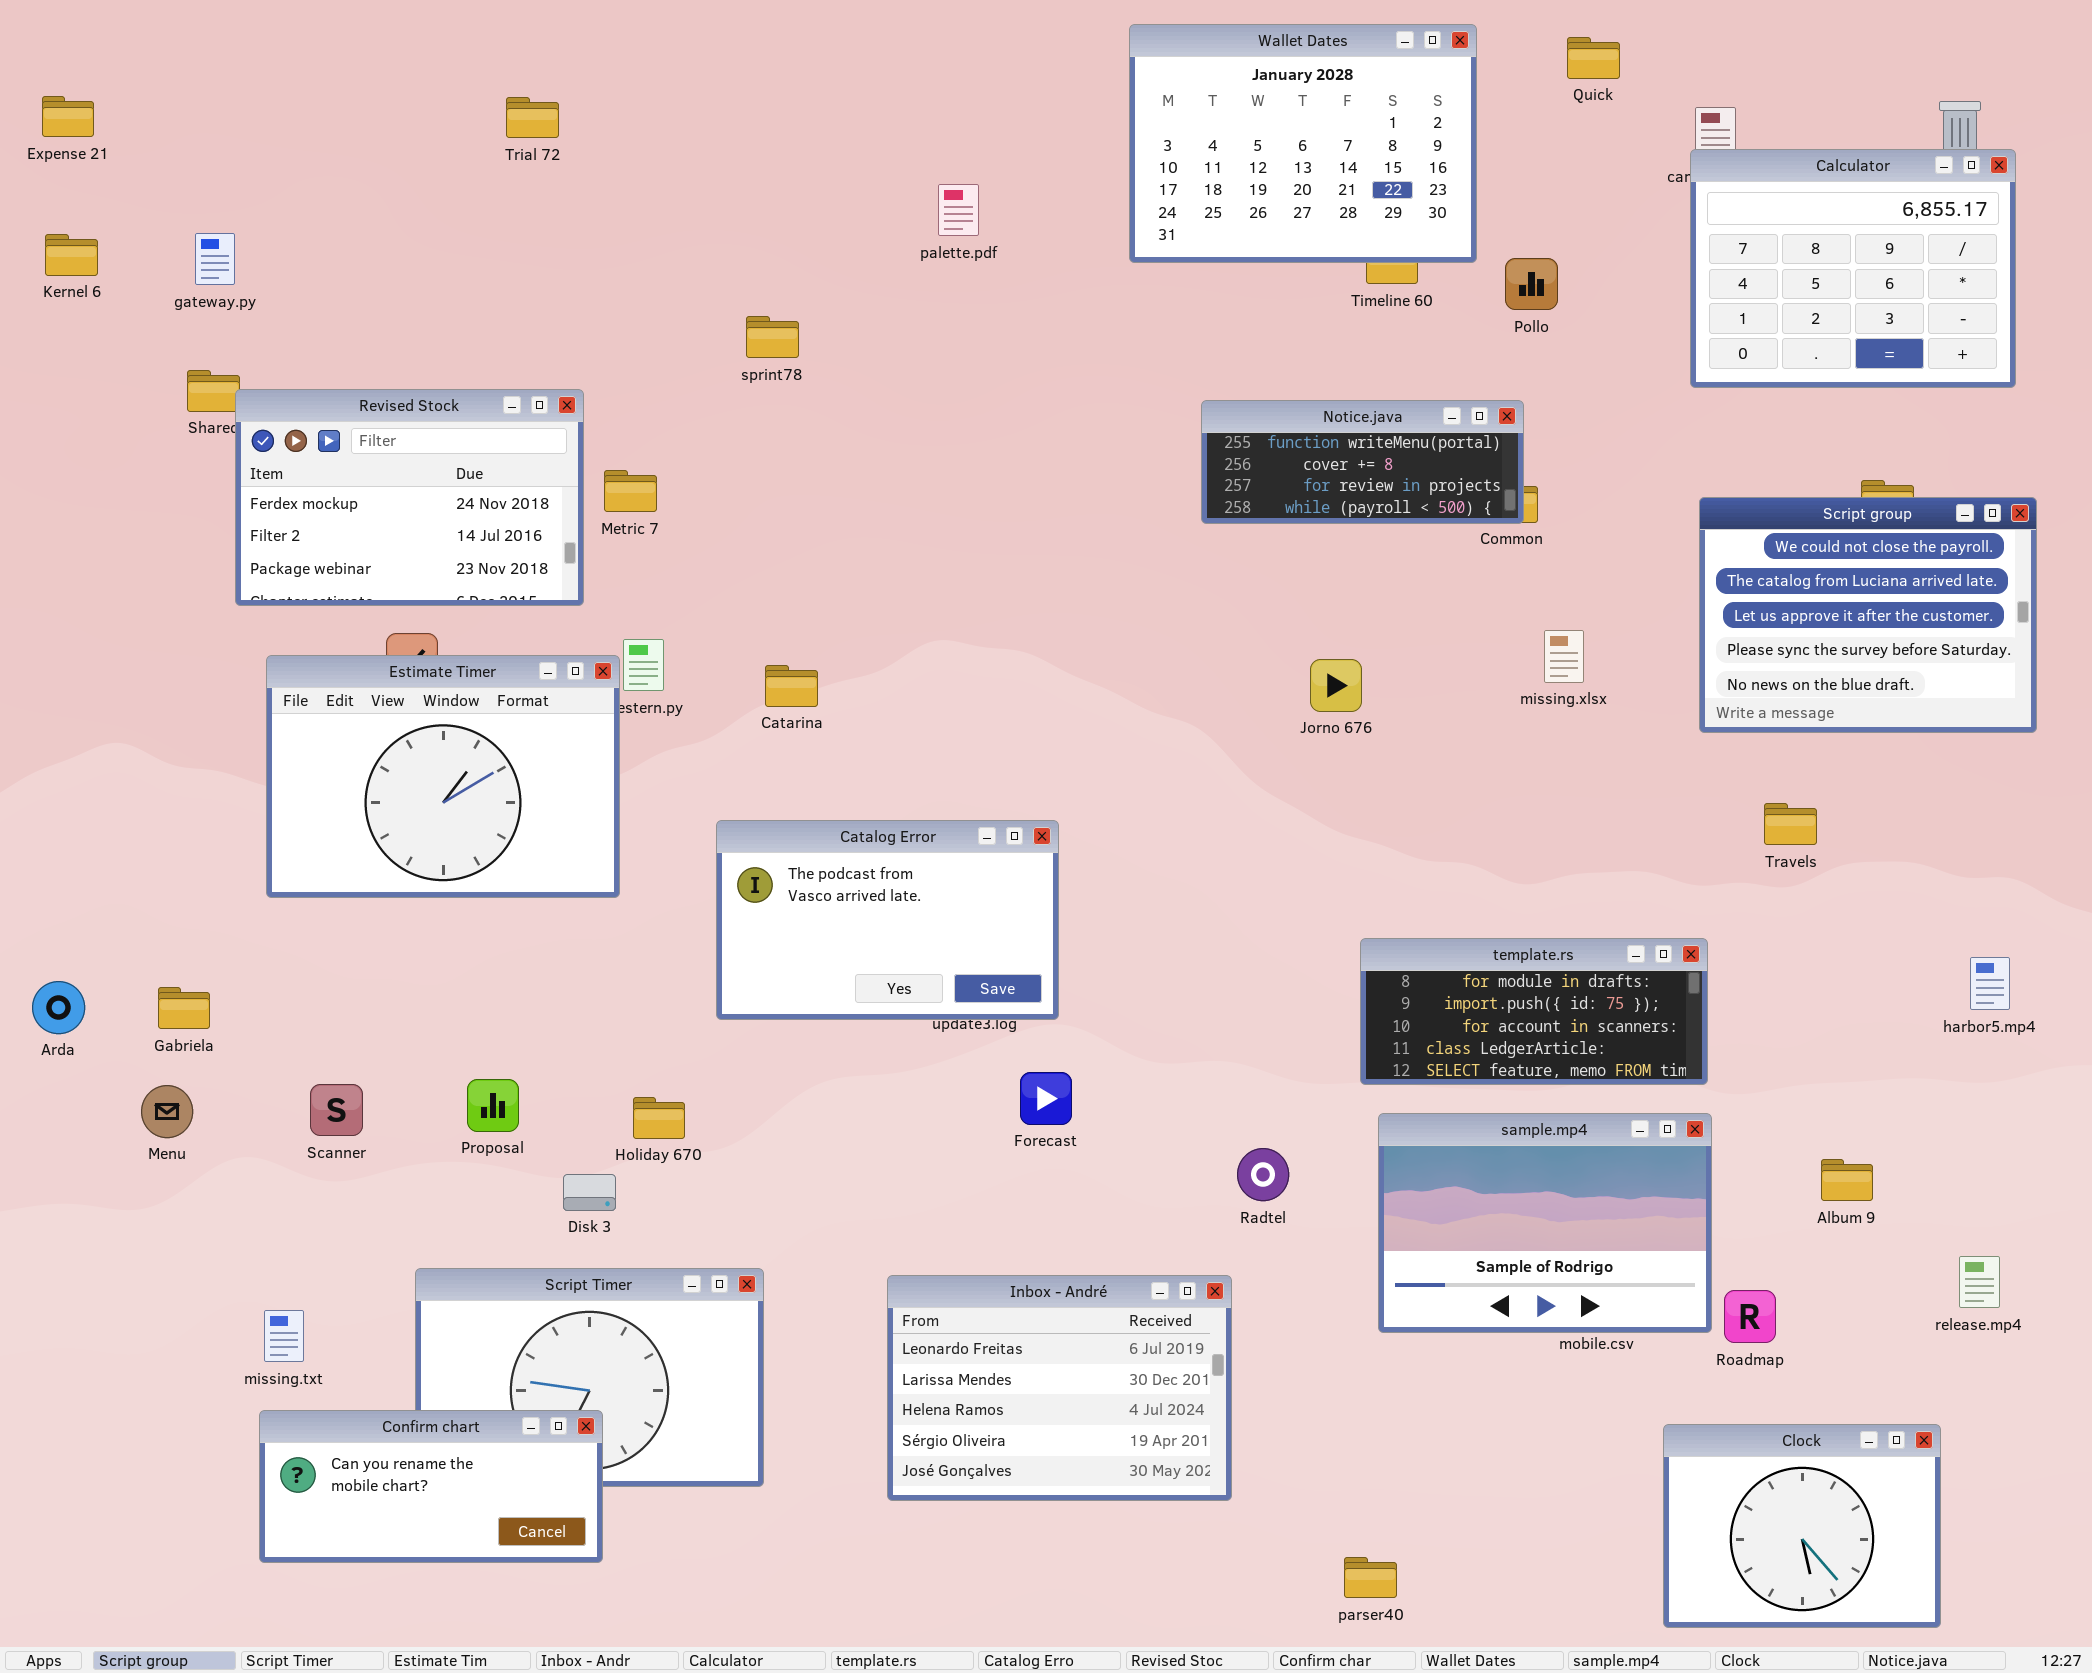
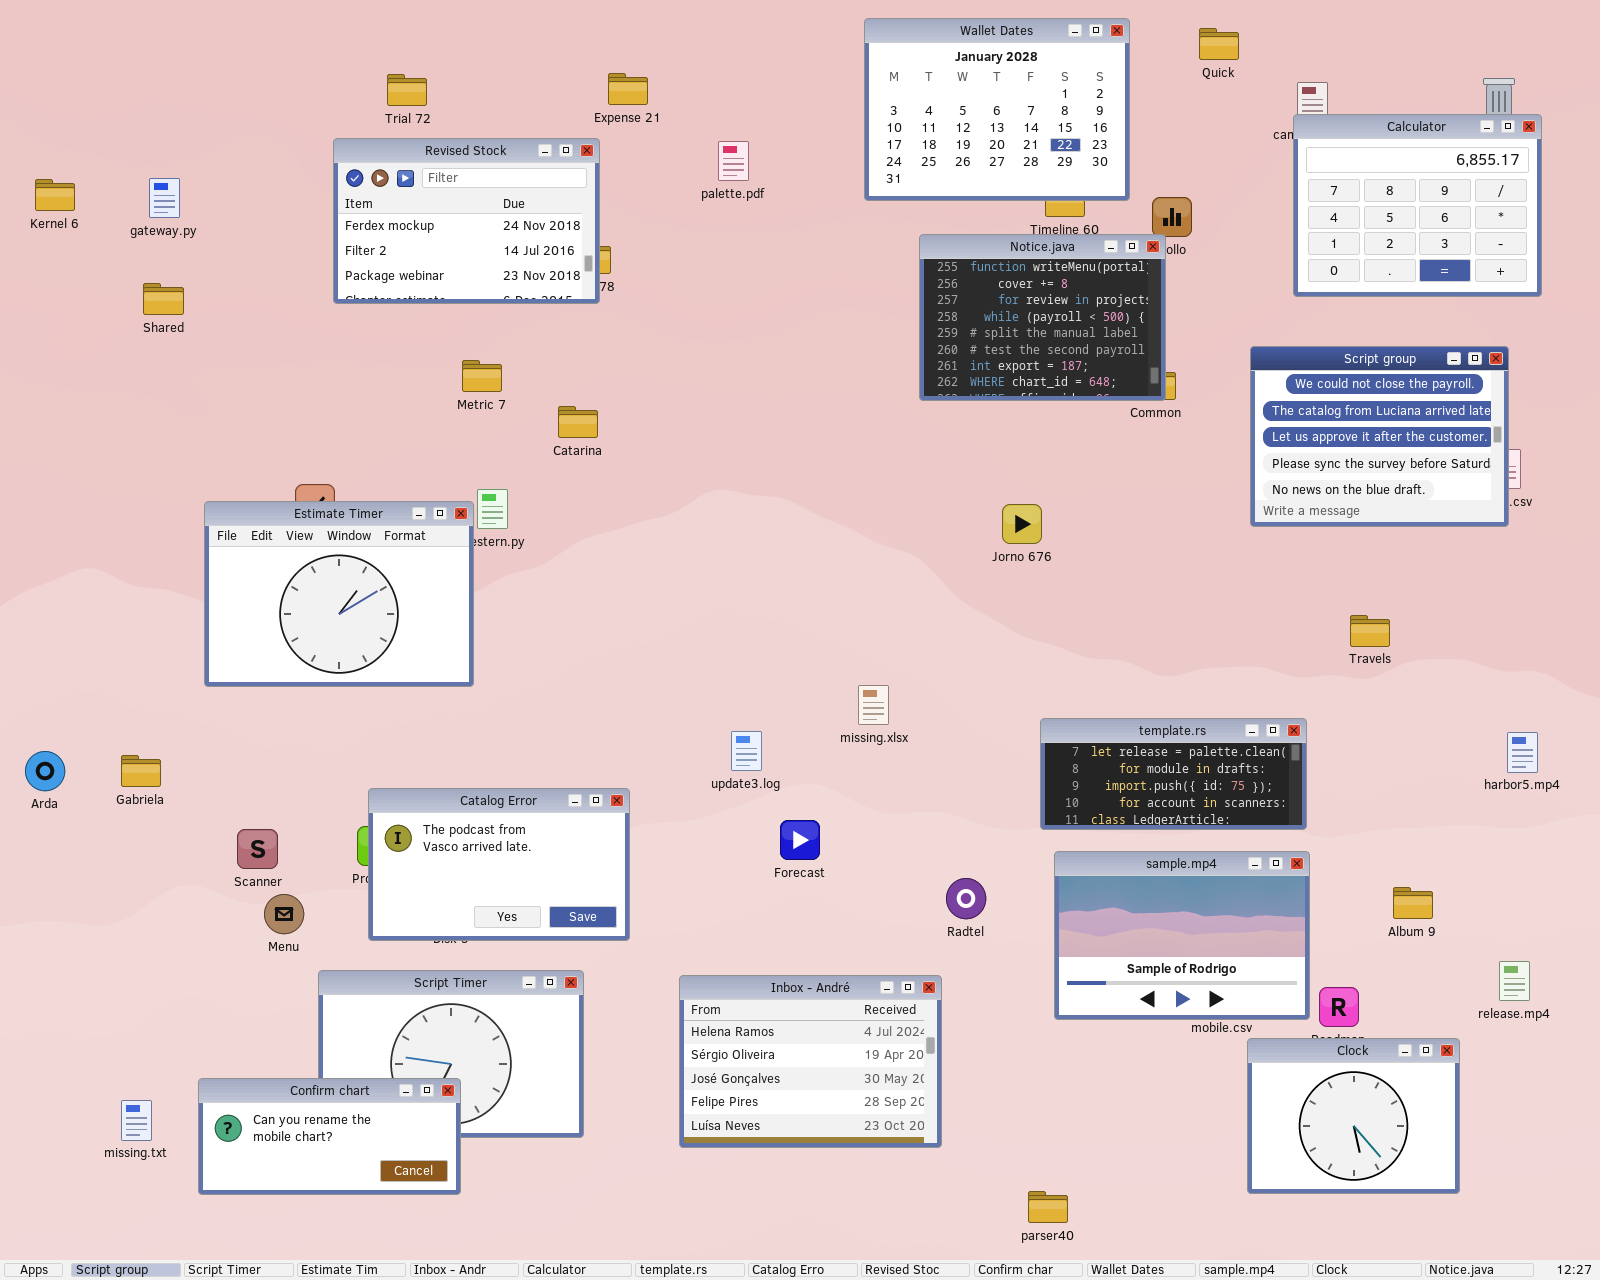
Expense 21: [42,96,94,137] -> [608,73,648,105], moved
Revised Stock: [235,389,584,606] -> [333,138,600,304], moved
Notice.java: [1201,400,1524,524] -> [919,234,1166,401], resized
Script group: [1699,497,2037,733] -> [1250,346,1509,527], moved
missing.xlsx: [1544,630,1584,683] -> [858,685,889,725], moved
Catarina: [765,665,818,707] -> [558,406,598,438], moved
Catalog Error: [716,820,1059,1020] -> [368,788,630,941], moved
template.rs: [1360,938,1708,1085] -> [1040,718,1307,830], scrolled up 1 row
Menu: [141,1085,193,1138] -> [264,894,304,934], moved
Inbox - André: [887,1275,1232,1501] -> [679,975,942,1148], scrolled down 2 rows
missing.txt: [264,1310,304,1362] -> [121,1100,152,1141], moved
Clock: [1663,1424,1941,1628] -> [1247,1038,1460,1194], moved

